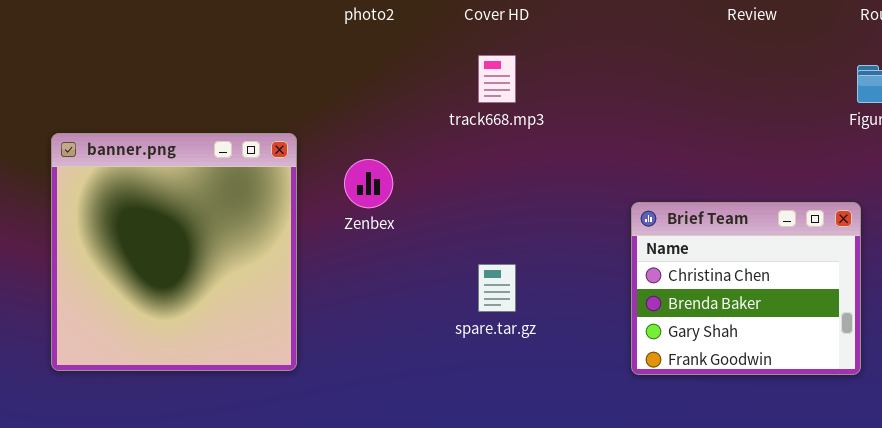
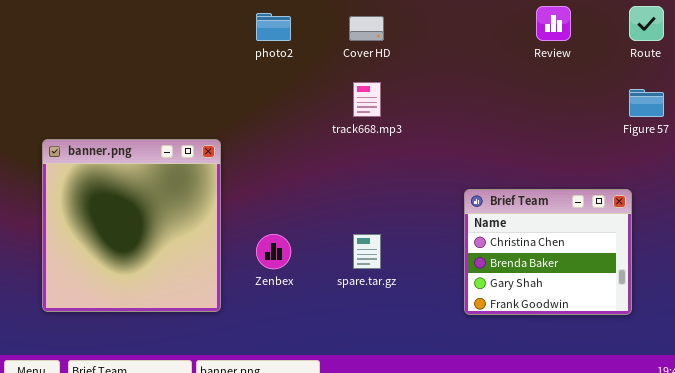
Zenbex: [344,159,393,208] -> [256,234,291,269], moved

